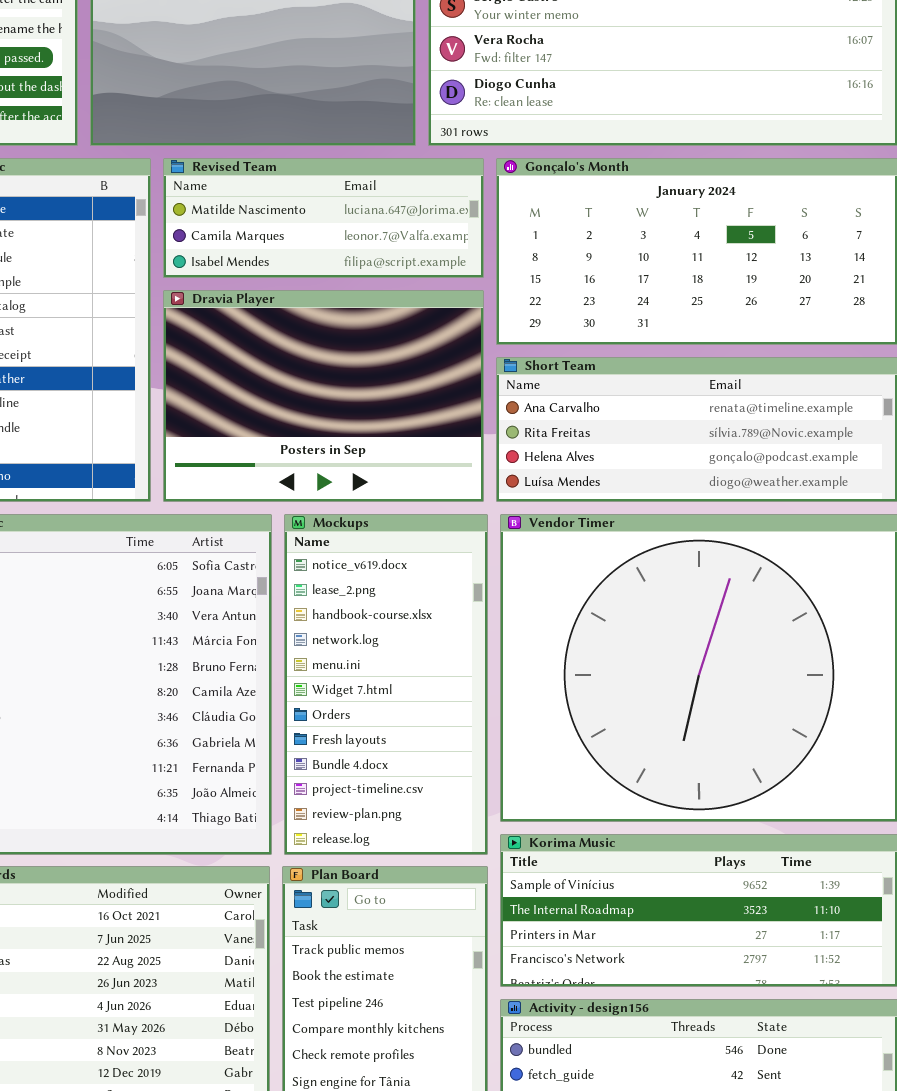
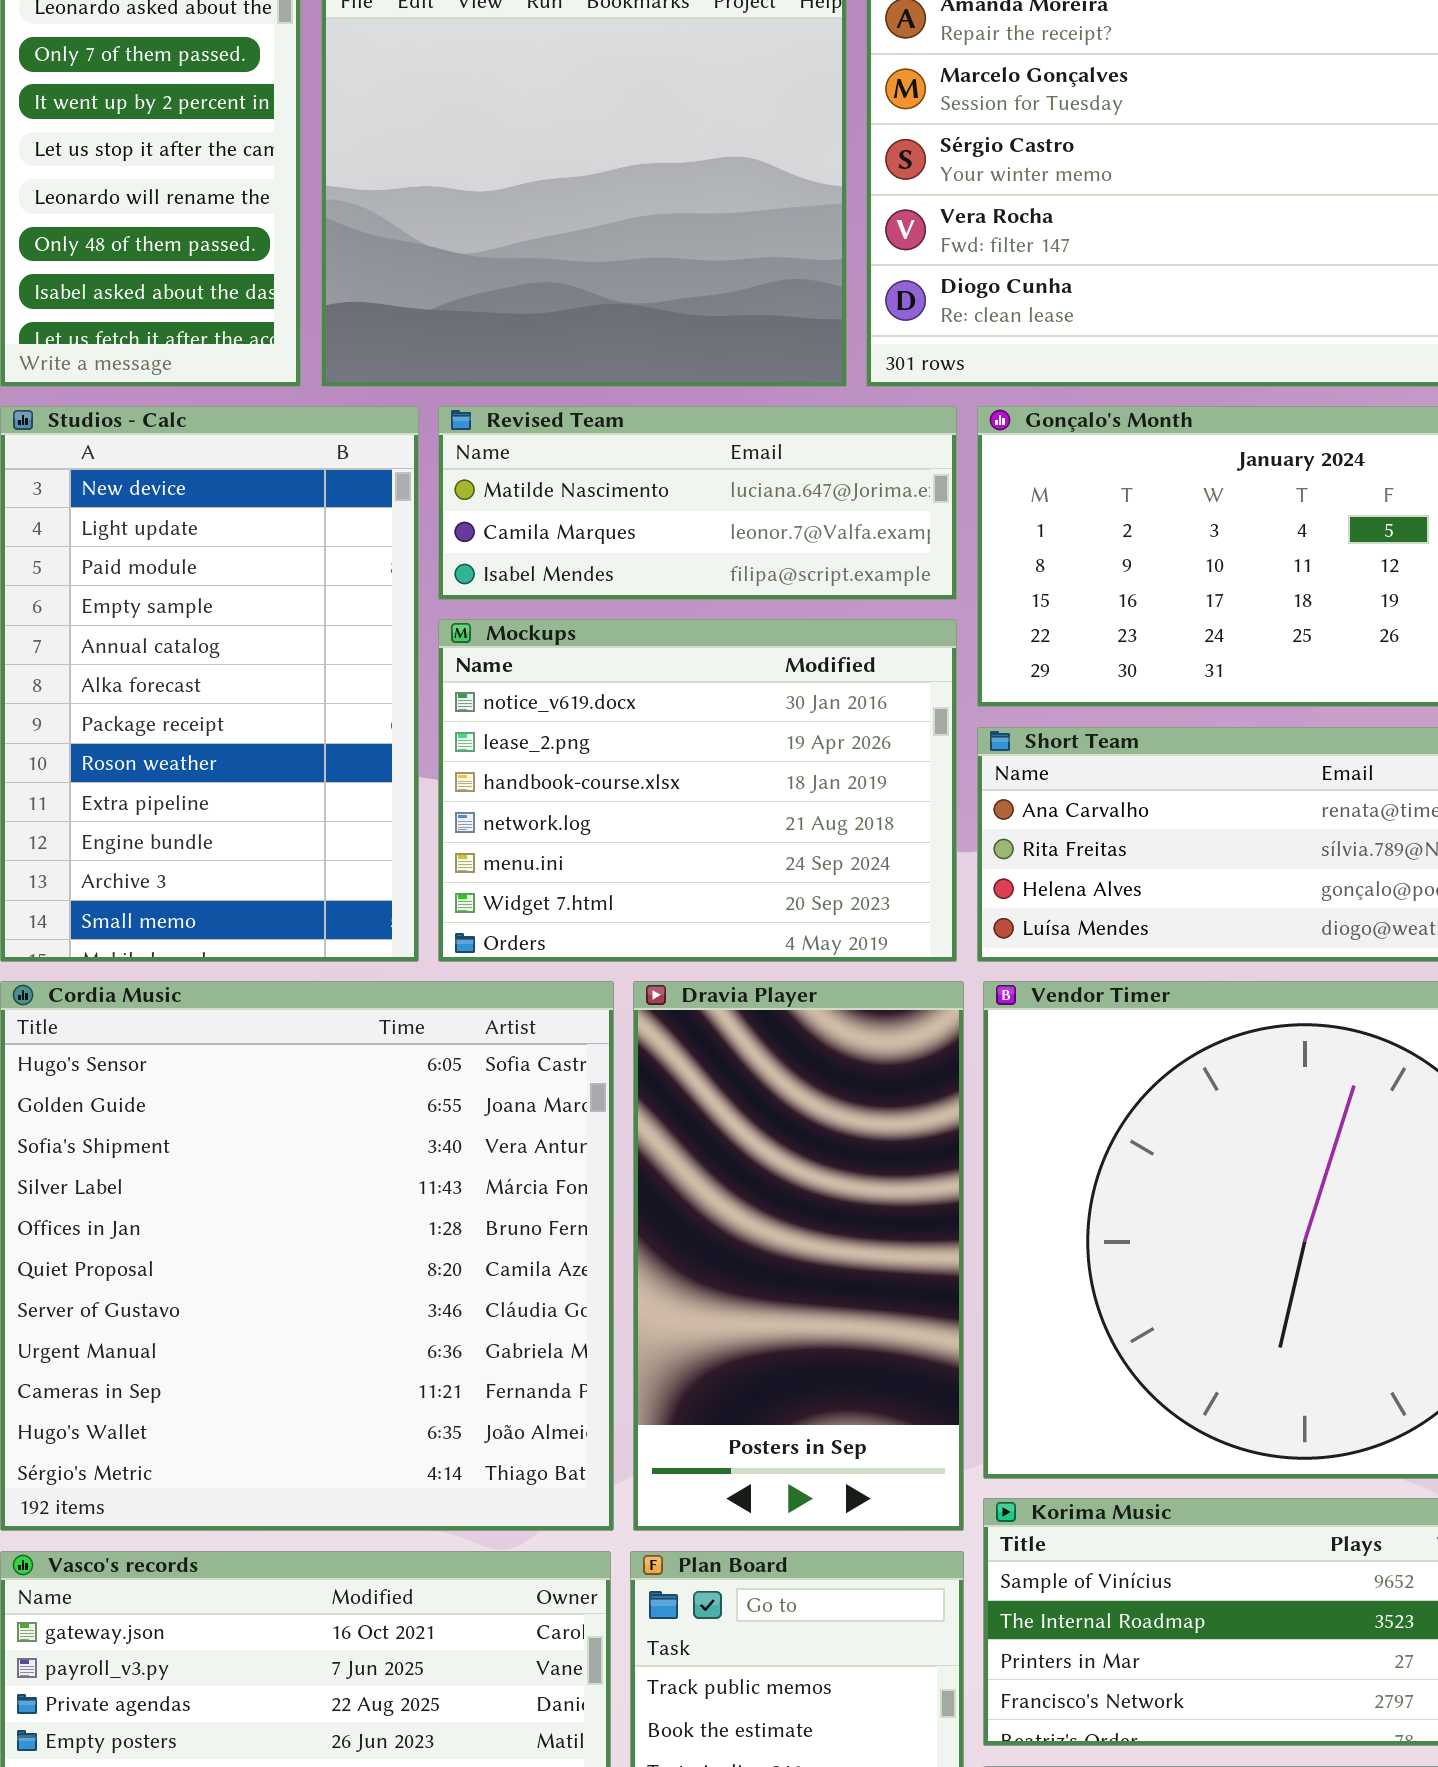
Dravia Player: [163,290,484,502] -> [633,981,964,1531], moved, resized
Mockups: [284,514,488,855] -> [438,619,957,962], moved, resized

